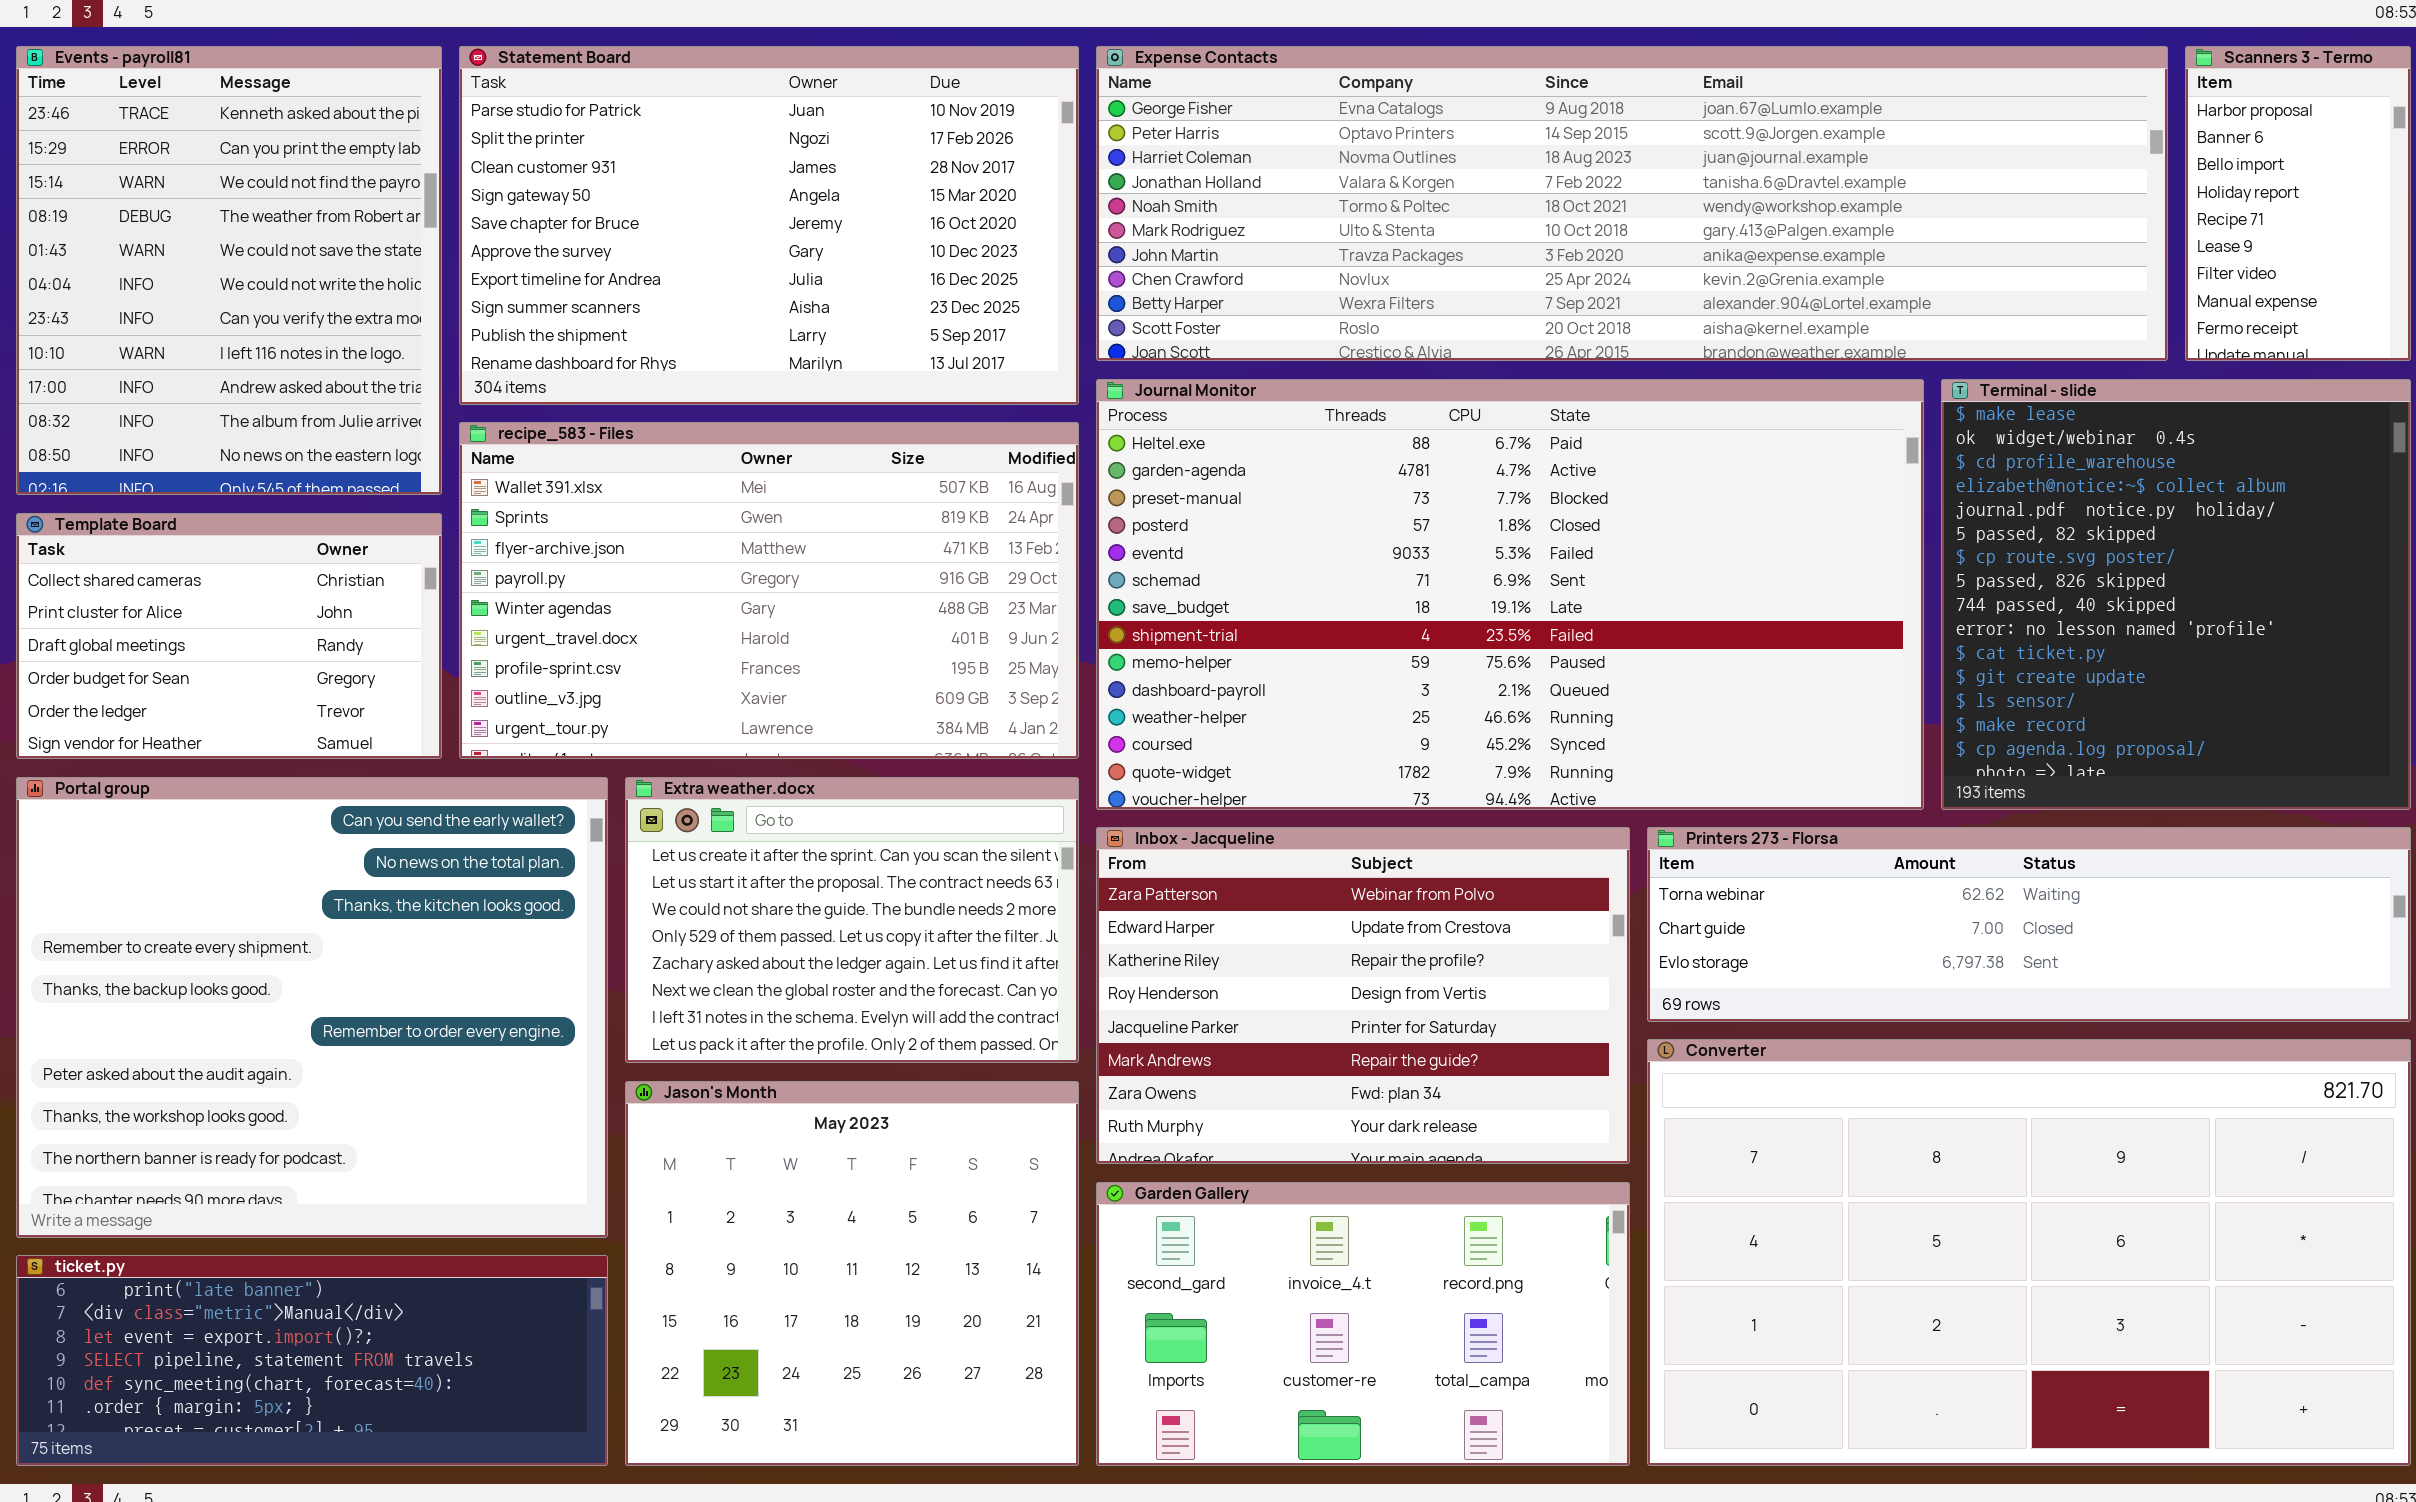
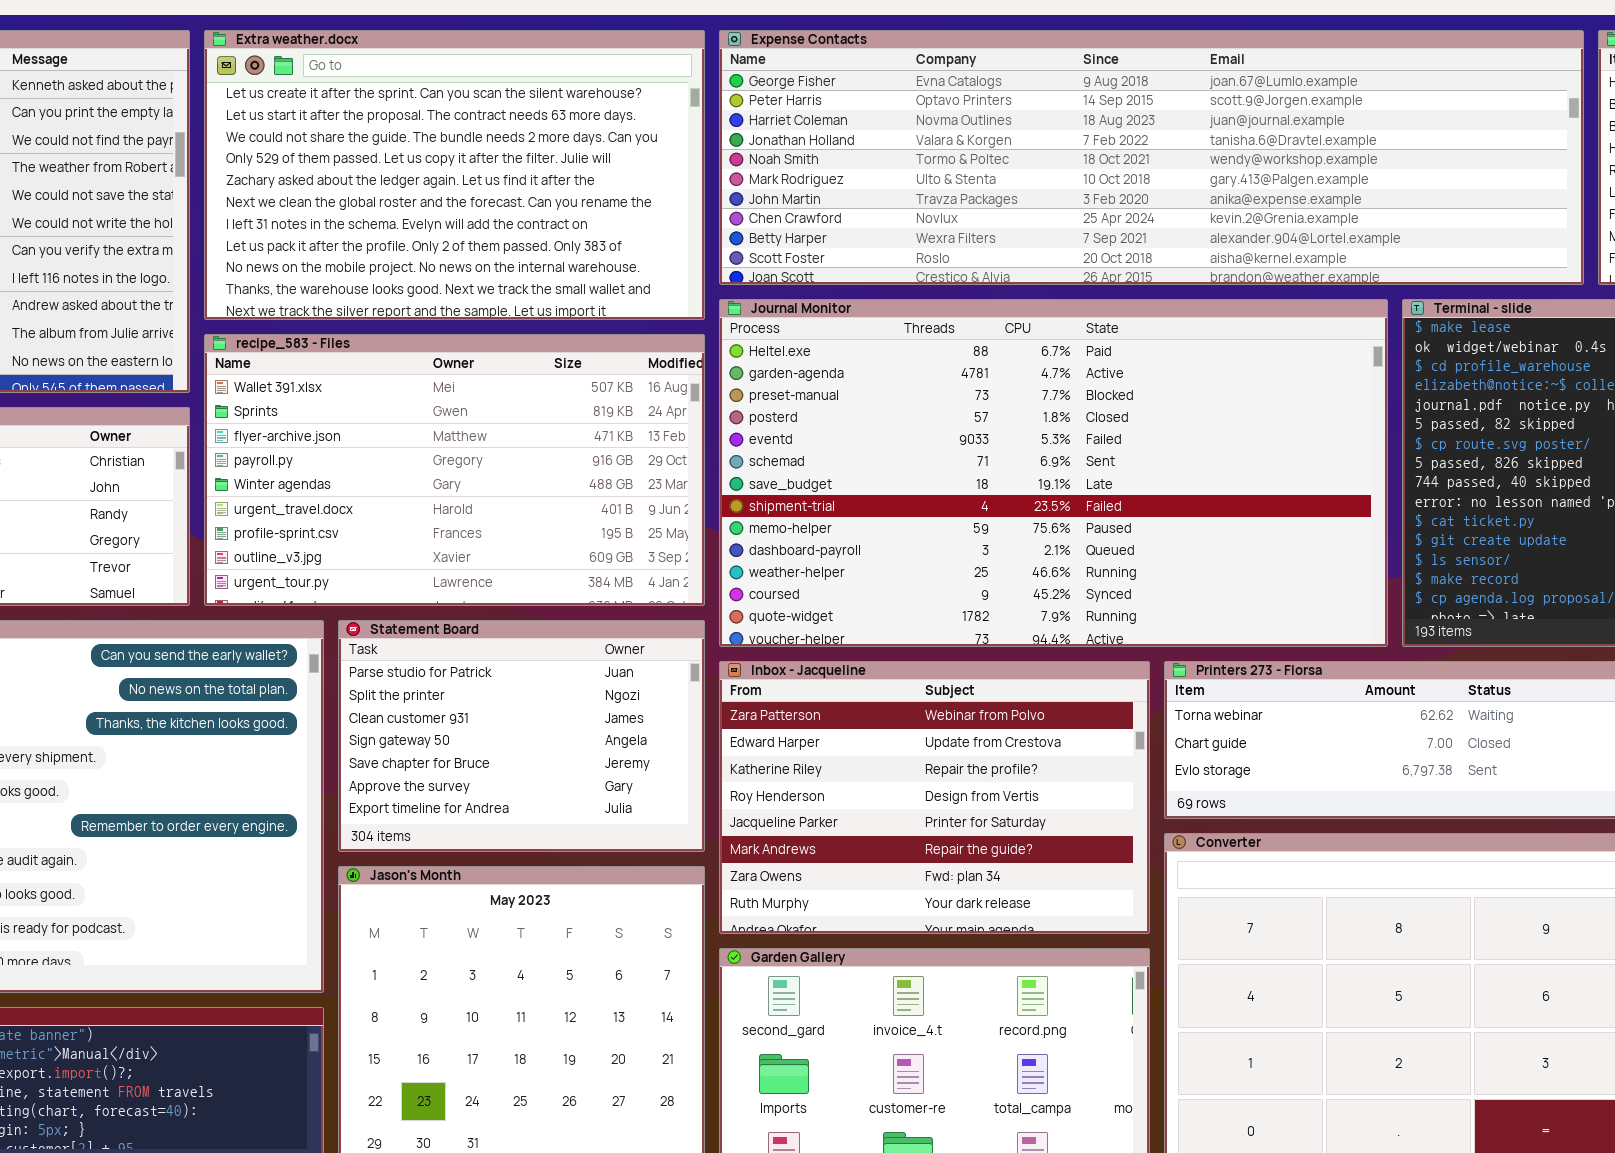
Statement Board: [459,46,1079,405] -> [338,620,705,852], moved, resized
Extra weather.docx: [625,777,1079,1063] -> [204,30,705,320], moved, resized

